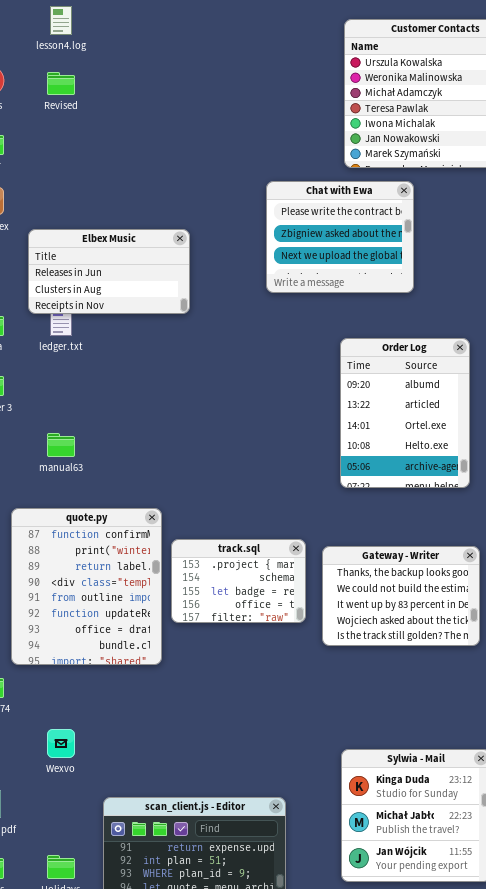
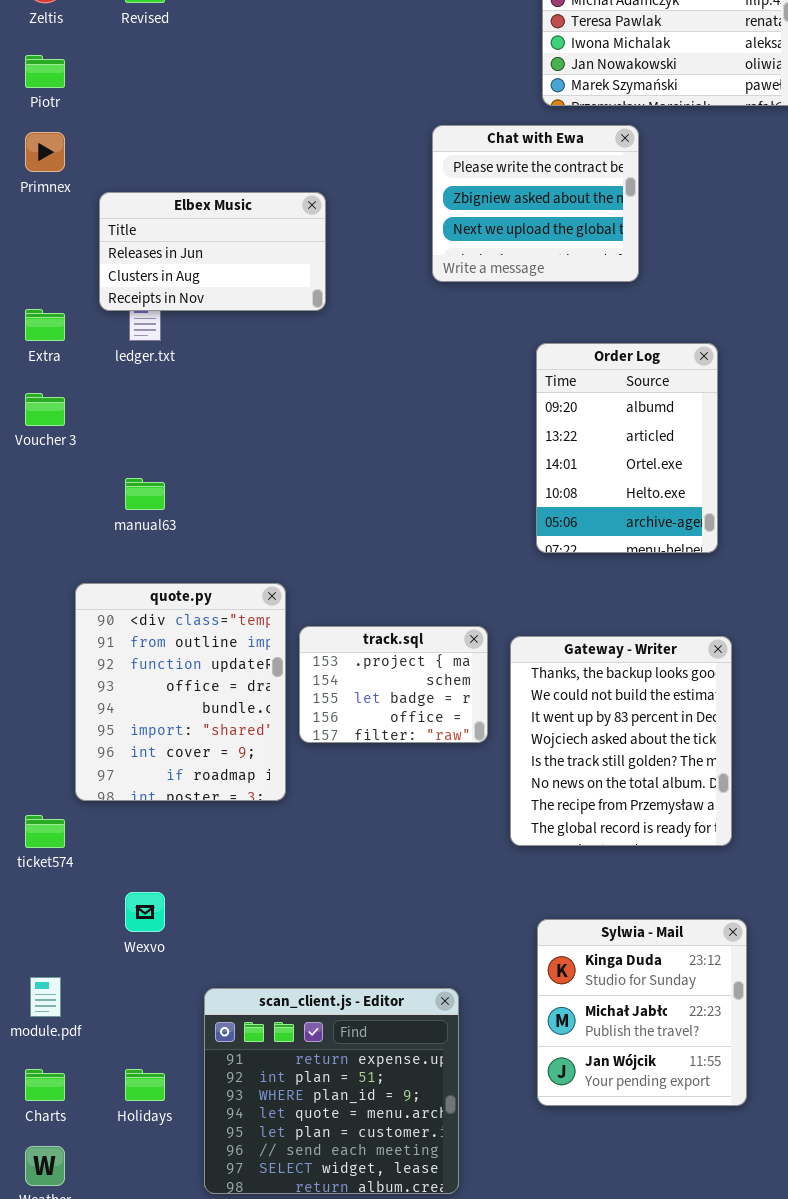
quote.py: [11,508,162,665] -> [75,583,286,801], scrolled down 3 rows
Gateway - Writer: [322,546,480,646] -> [510,636,732,846], resized

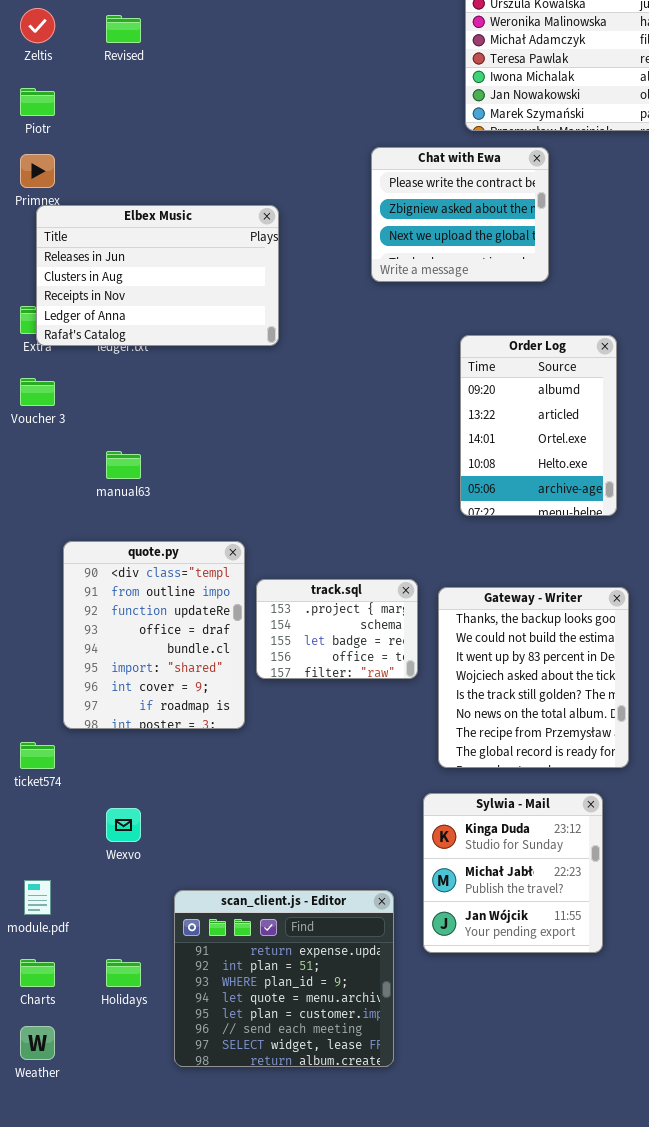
Elbex Music: [99,192,326,311] -> [36,205,279,346], resized
Sylwia - Mail: [537,919,747,1106] -> [423,793,603,953], moved

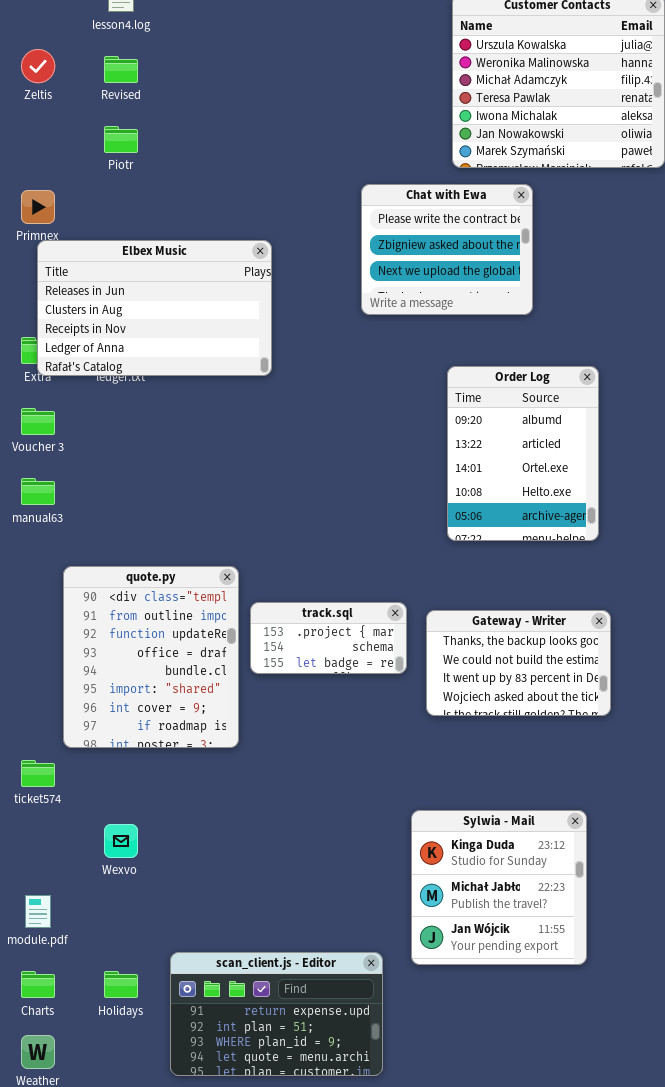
Piotr: [20,88,55,116] -> [104,126,138,153], moved
manual63: [106,451,141,479] -> [21,478,55,505], moved
track.sql: [256,579,418,679] -> [250,602,407,674], resized
Gateway - Writer: [438,587,629,768] -> [426,610,611,716], resized
scan_client.js - Editor: [174,890,394,1067] -> [170,952,383,1076], resized

